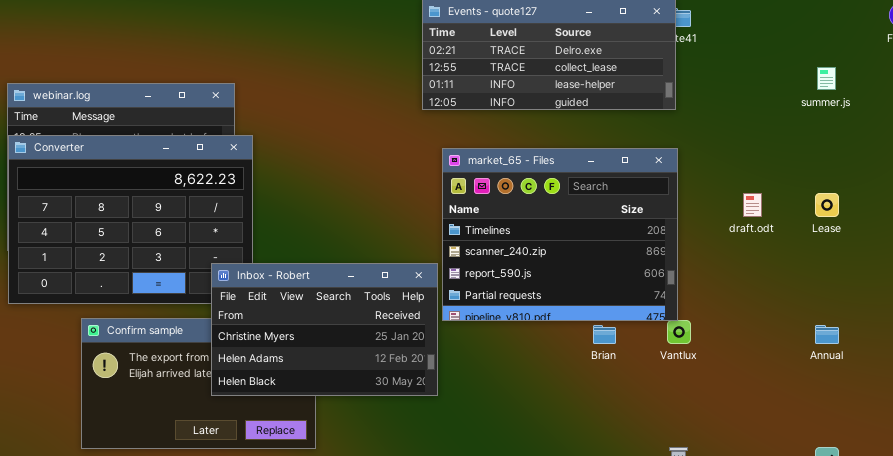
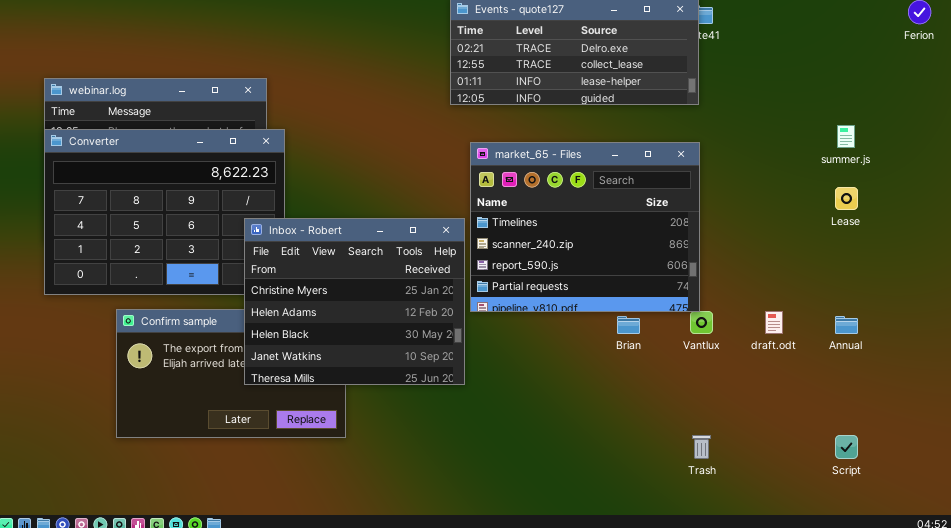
summer.js: [817,67,836,90] -> [837,125,855,148], moved
draft.odt: [743,193,762,217] -> [765,311,783,334], moved
Inbox - Robert: [211,263,438,396] -> [244,218,465,385], resized

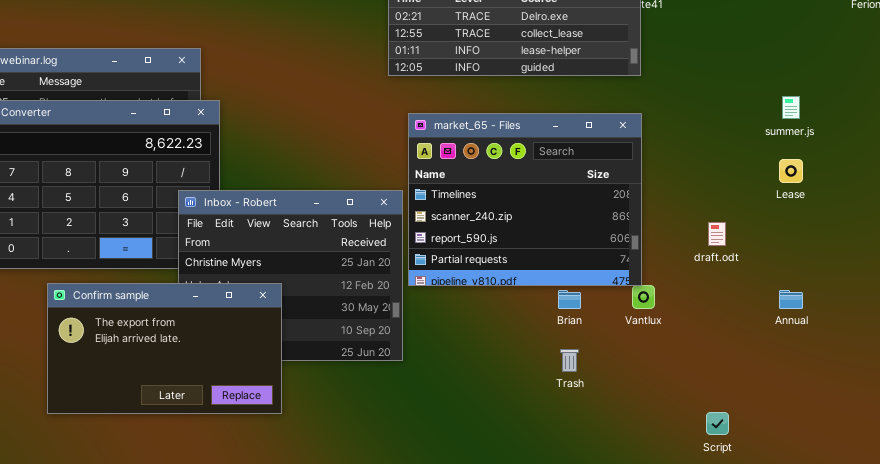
Confirm sample: [116,309,346,438] -> [47,283,282,414], raised
draft.odt: [765,311,783,334] -> [708,222,726,246], moved
Trash: [692,435,711,459] -> [560,349,579,372], moved
Script: [835,435,858,459] -> [706,412,729,435], moved

